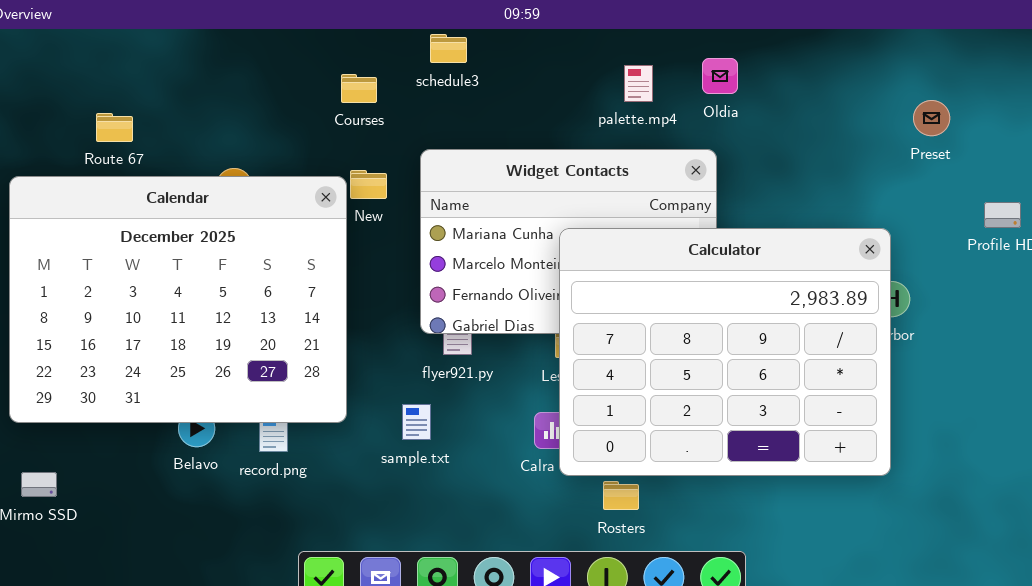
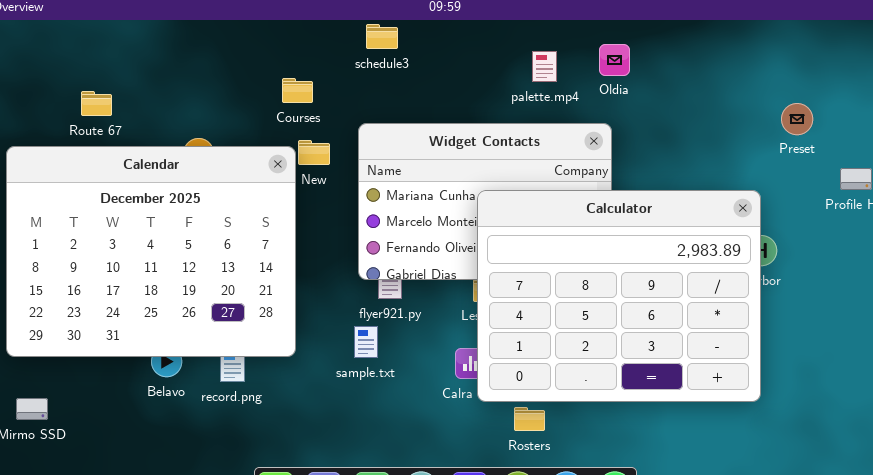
Courses: [341,74,377,103] -> [282,78,313,103], moved
Preset: [913,100,950,136] -> [781,103,813,135], moved
sample.txt: [402,404,431,440] -> [354,326,378,358], moved

